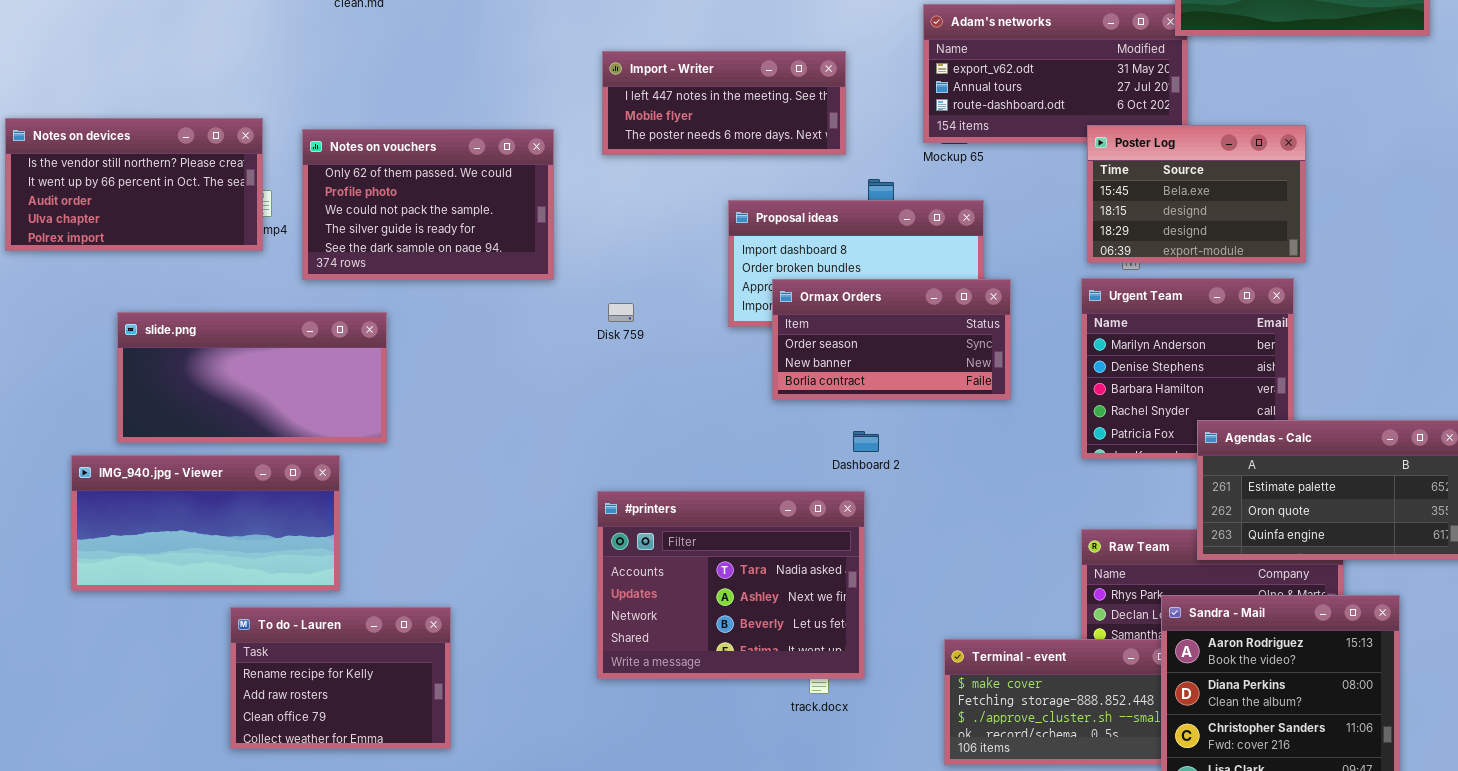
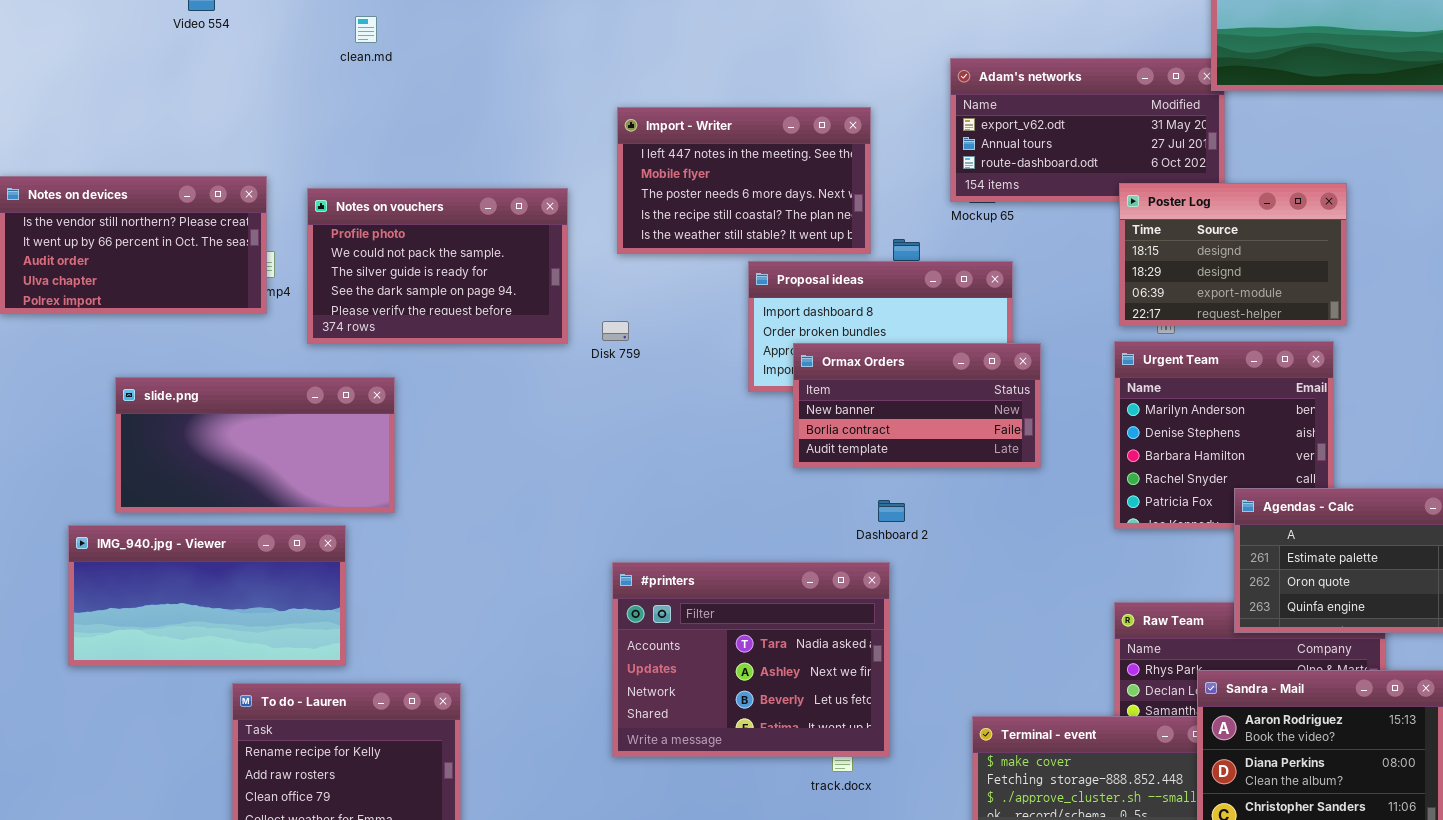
Import - Writer: [602,51,846,155] -> [617,107,871,254], resized
Poster Log: [1087,125,1306,263] -> [1119,183,1347,326], scrolled down 1 row
Notes on vouchers: [302,129,554,280] -> [307,188,568,344], scrolled down 1 row
Ormax Orders: [772,279,1011,400] -> [793,343,1041,468], scrolled down 1 row
Disk 759: [608,303,634,322] -> [602,321,629,341], moved

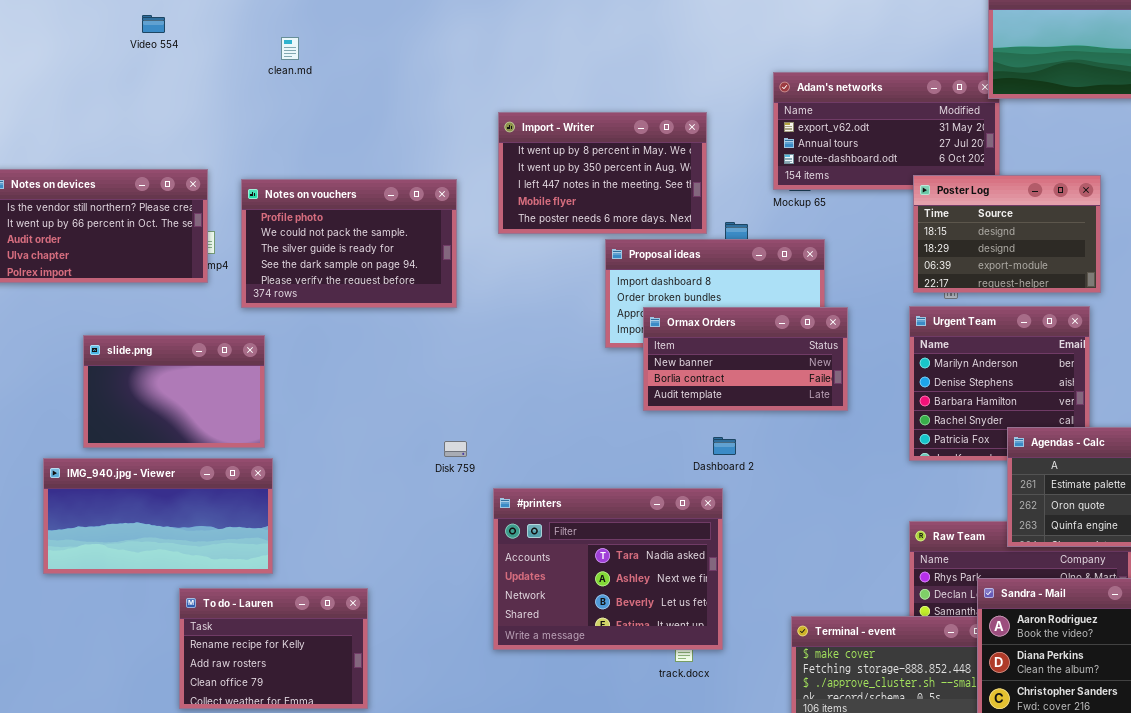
Import - Writer: [617,107,871,254] -> [498,112,707,234], scrolled up 2 rows
Disk 759: [602,321,629,341] -> [444,441,467,457], moved
slide.png: [115,377,395,513] -> [83,335,265,448], resized

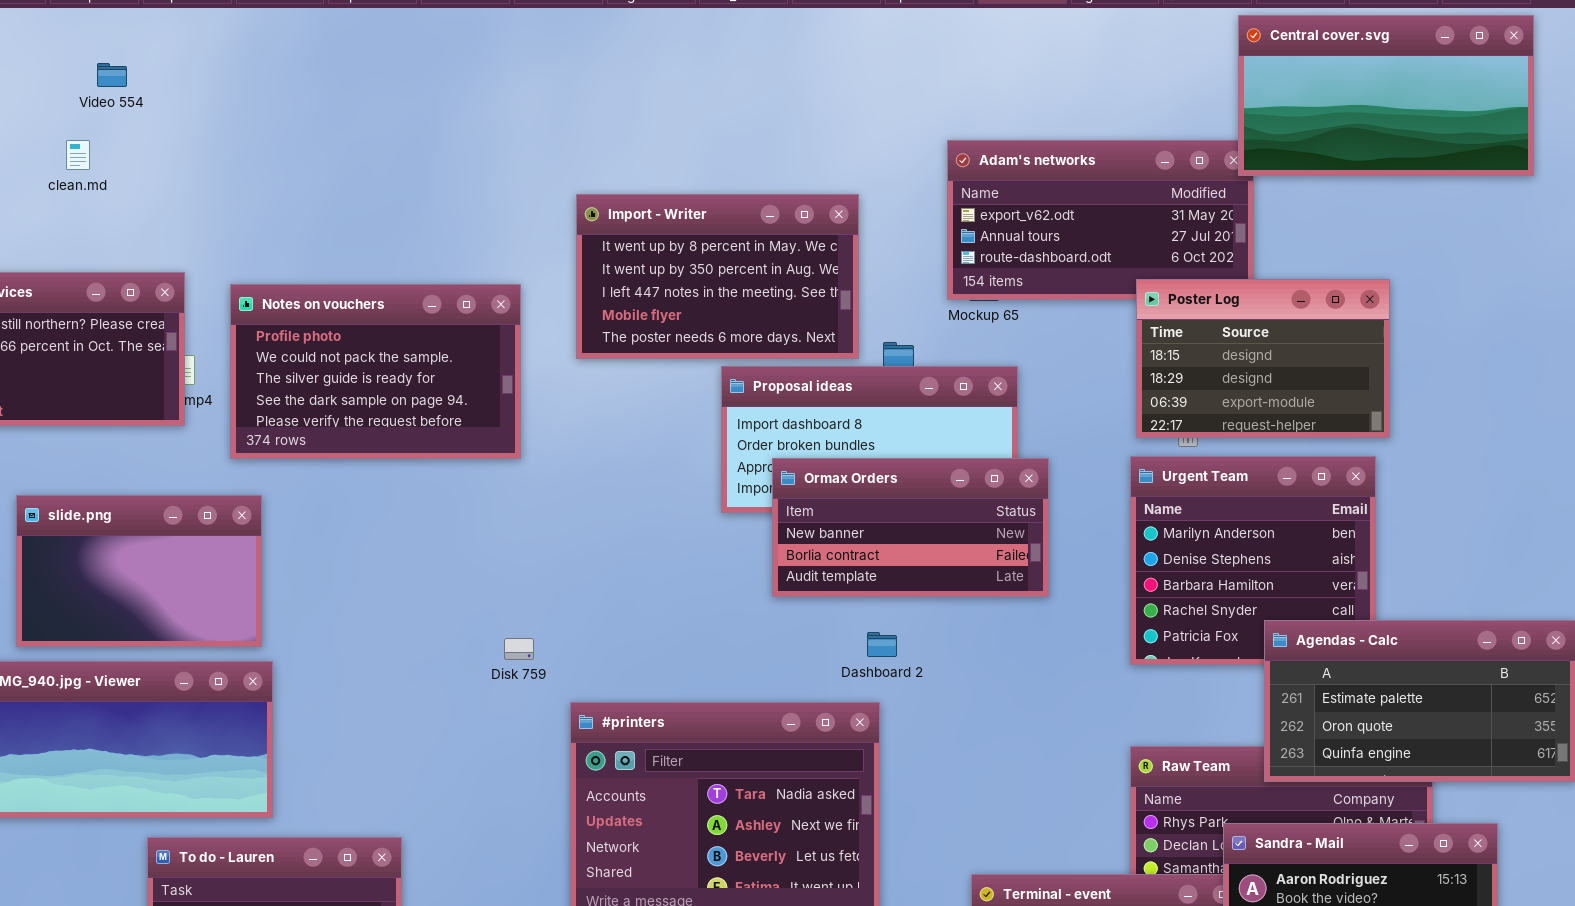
clean.md: [281,37,299,60] -> [66,140,90,170], moved

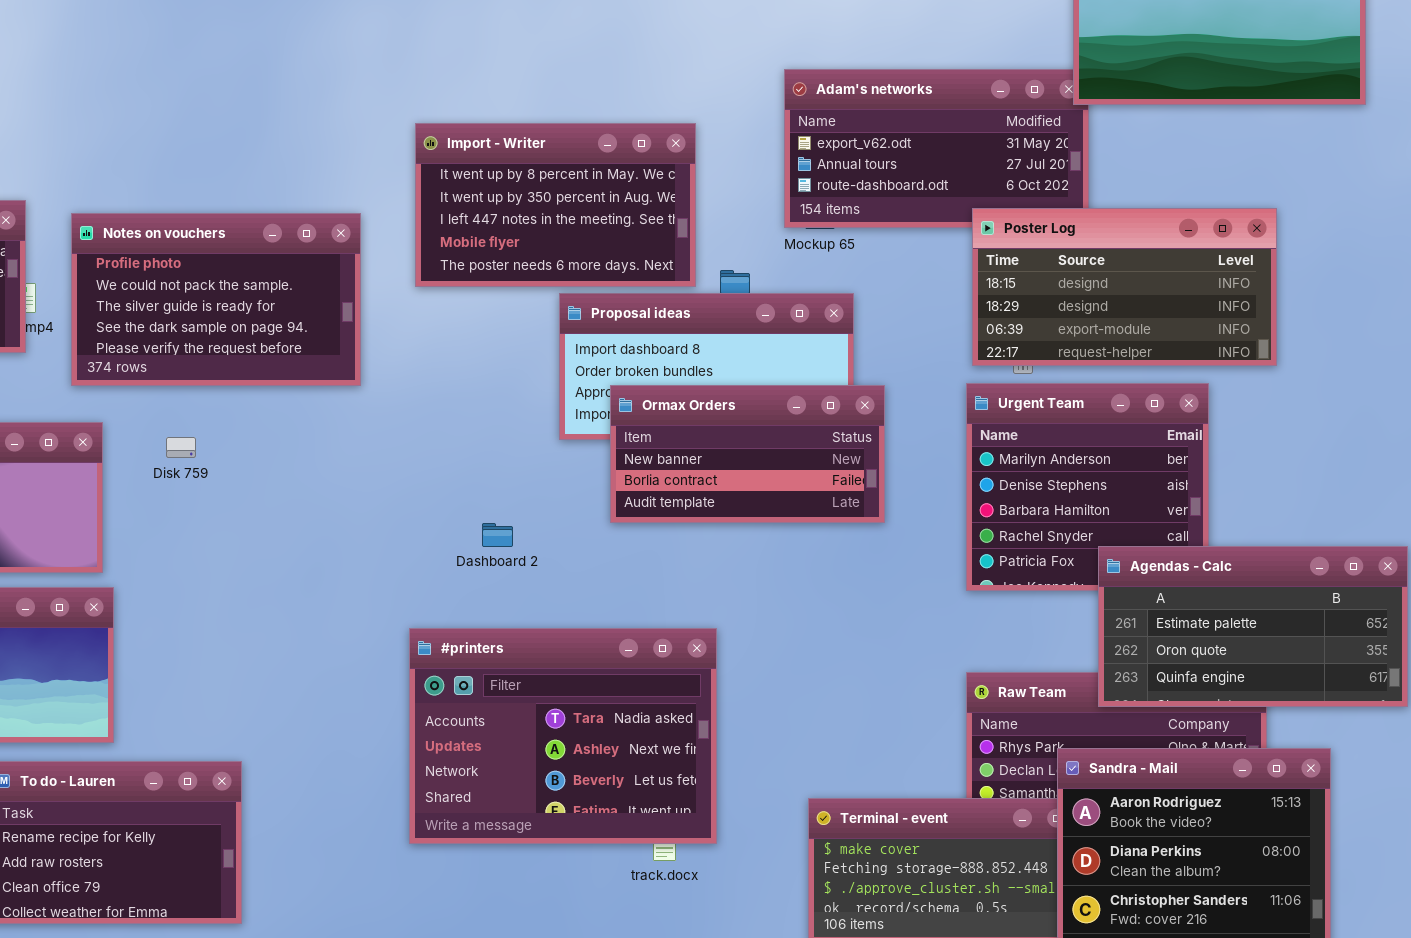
Poster Log: [1136,279,1390,438] -> [972,208,1277,366], resized
Dashboard 2: [867,632,897,657] -> [482,523,513,547], moved
Disk 759: [504,638,534,660] -> [166,437,196,458], moved

